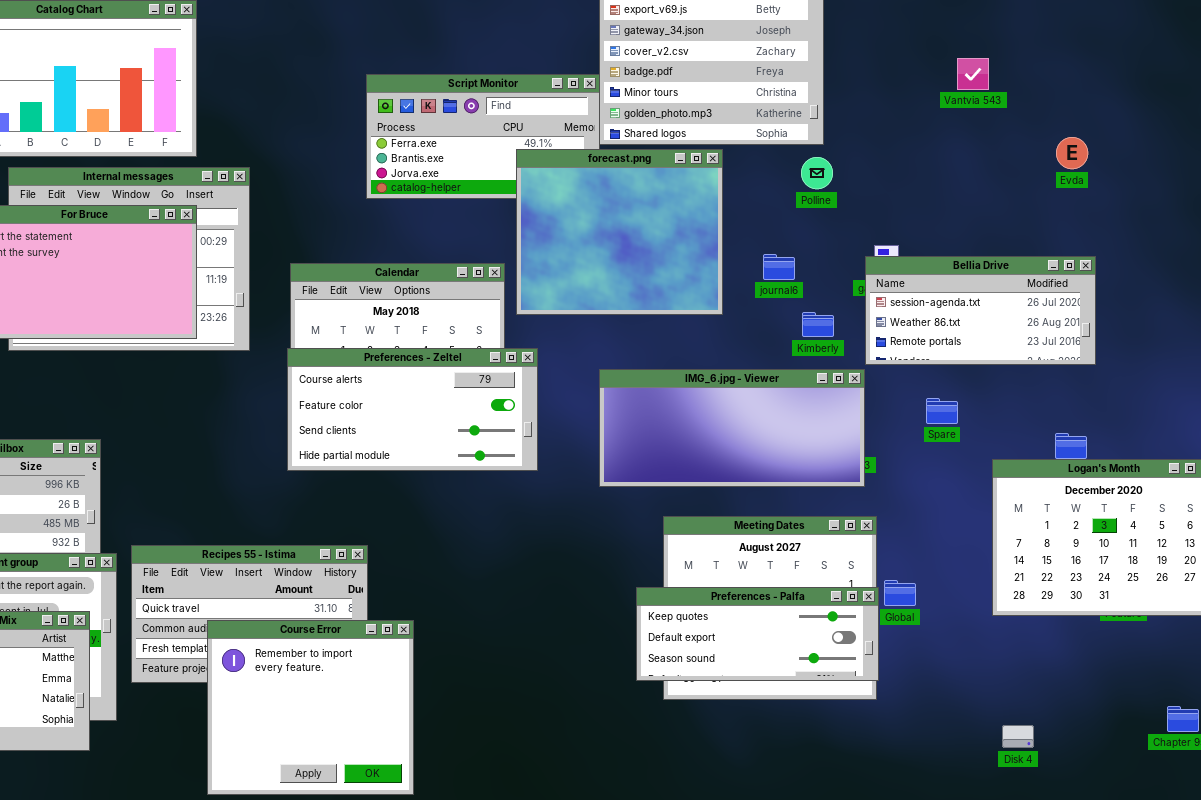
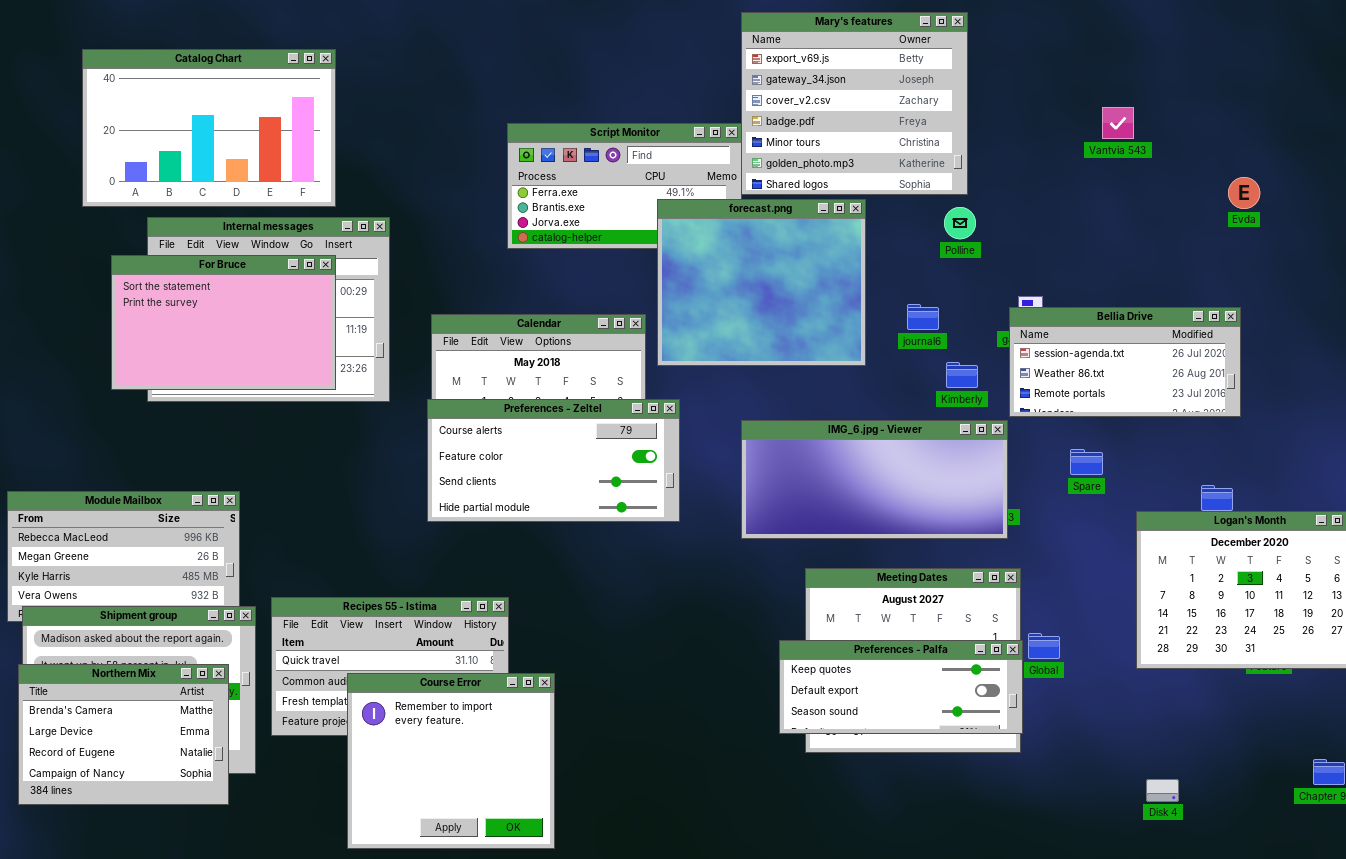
Evda: [1056,137,1088,169] -> [1228,177,1260,209], moved

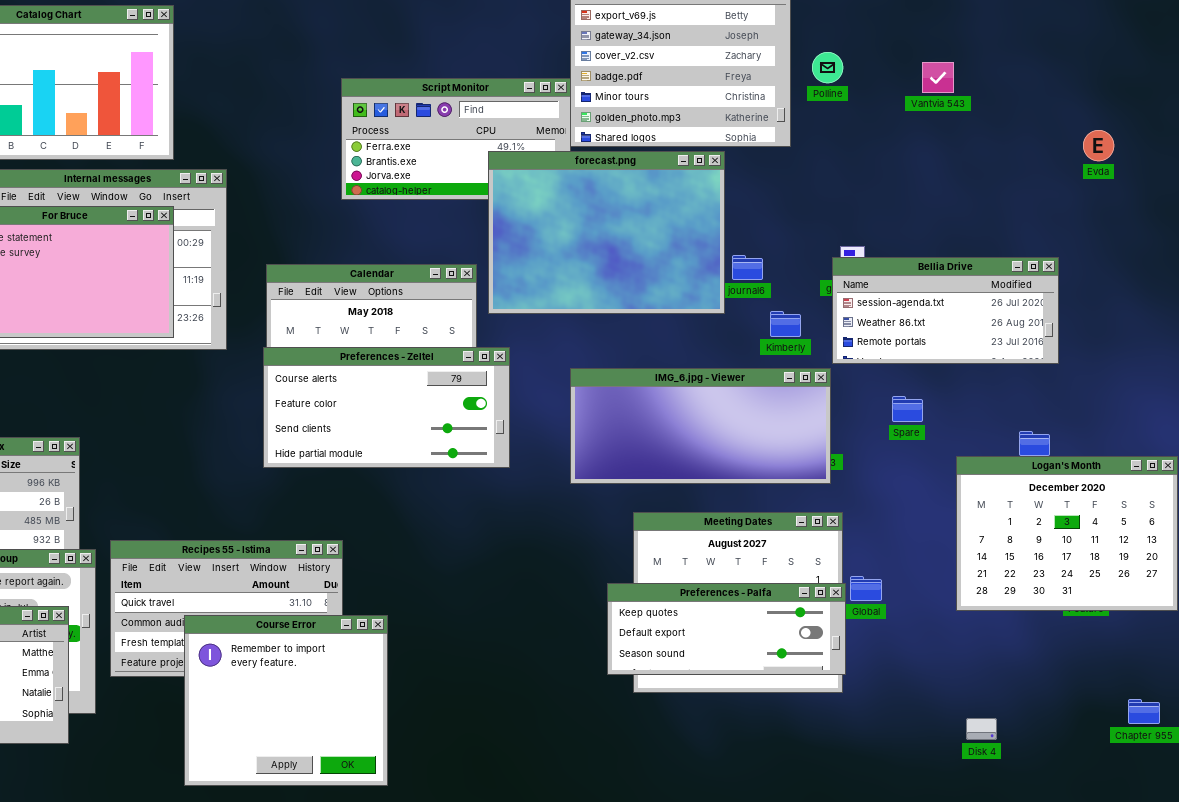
Evda: [1228,177,1260,209] -> [1083,130,1114,161], moved
forecast.png: [657,199,866,366] -> [488,151,725,314], resized
Polline: [944,207,976,239] -> [812,52,843,83], moved

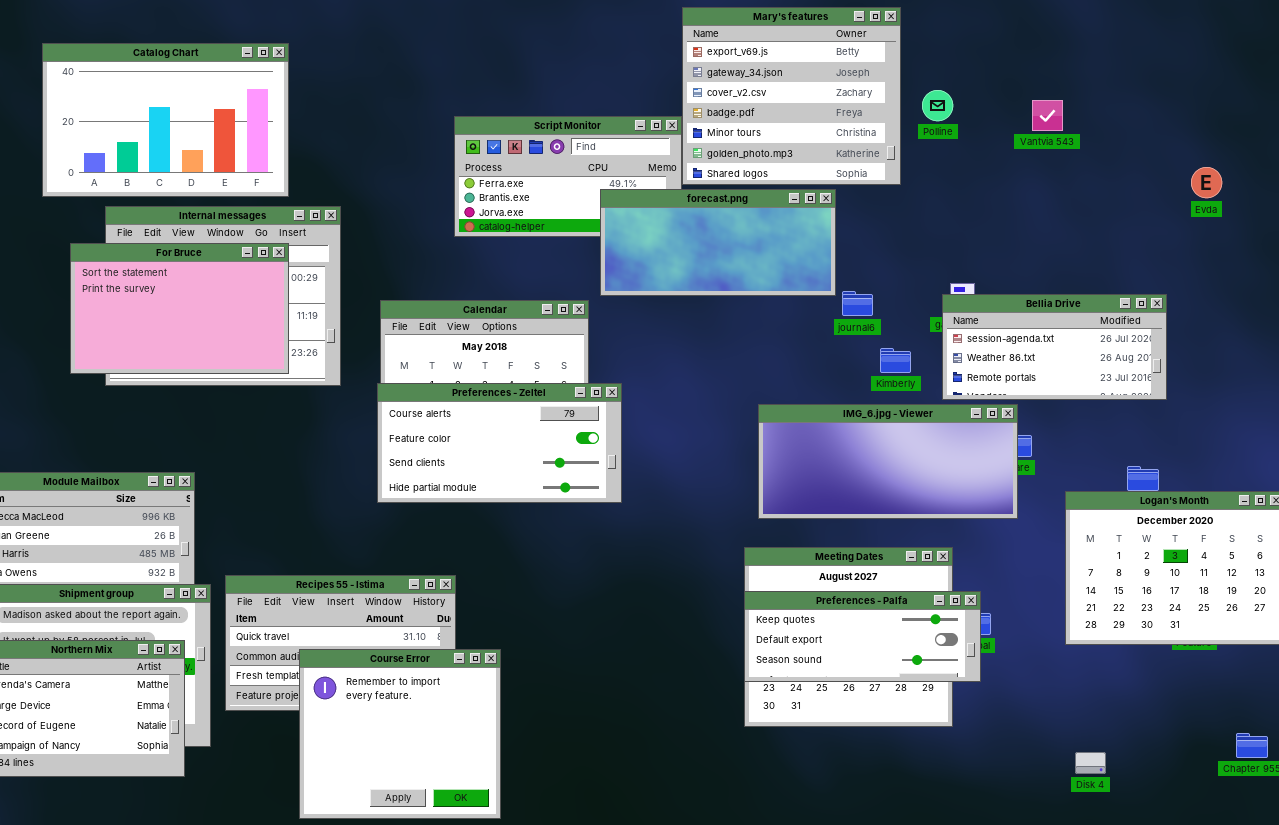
forecast.png: [488,151,725,314] -> [600,189,836,296], resized
IMG_6.jpg - Viewer: [570,368,831,484] -> [758,404,1018,519], moved
Preferences - Palfa: [607,583,846,675] -> [744,591,981,682], moved

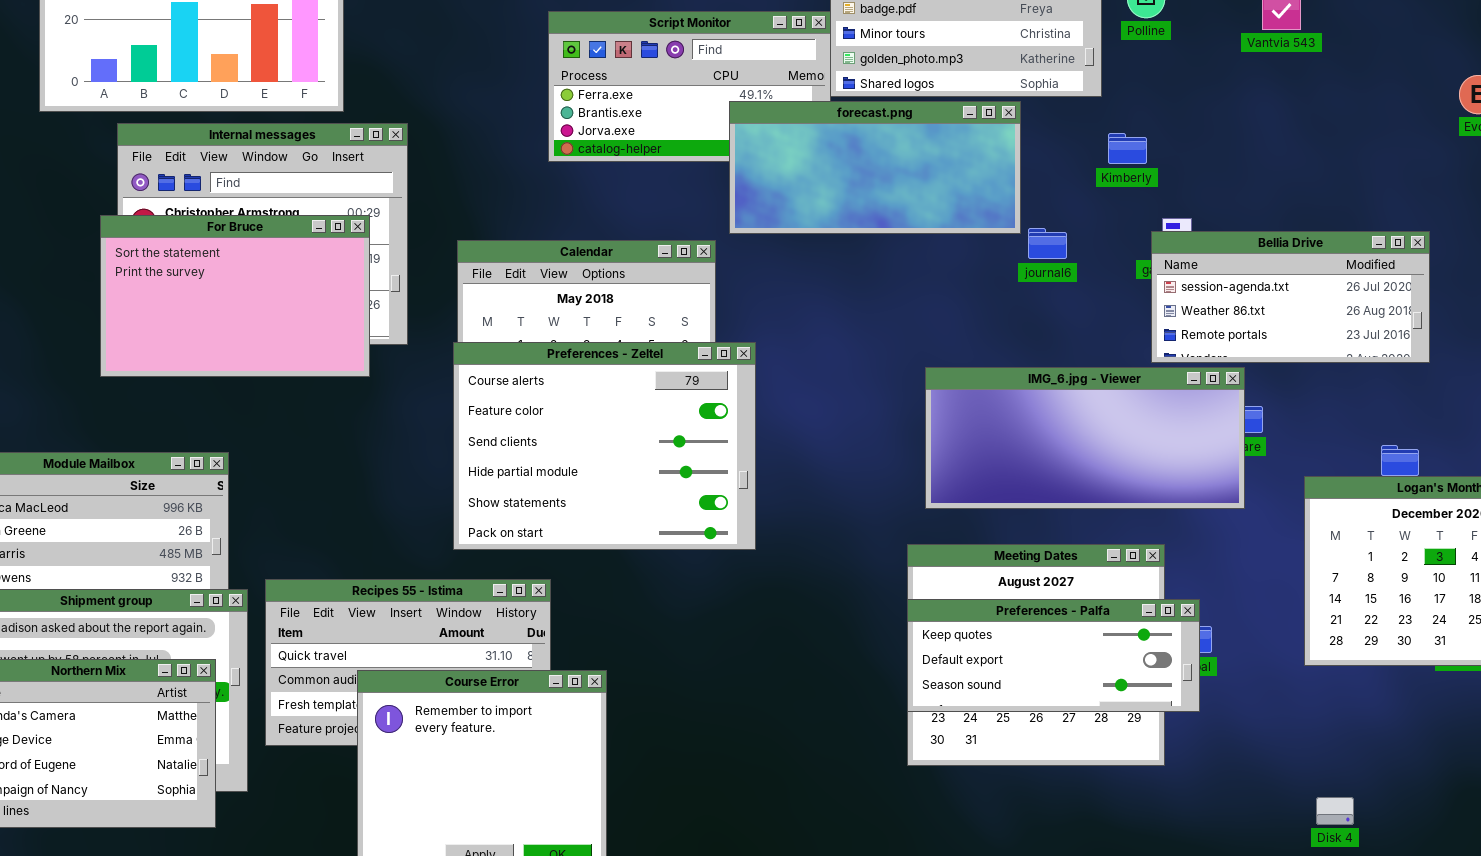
For Bruce: [70,243,289,374] -> [100,215,370,377], moved
Kimberly: [880,348,911,373] -> [1108,133,1147,164], moved
Preferences - Zeltel: [377,383,622,503] -> [453,342,756,550], resized

